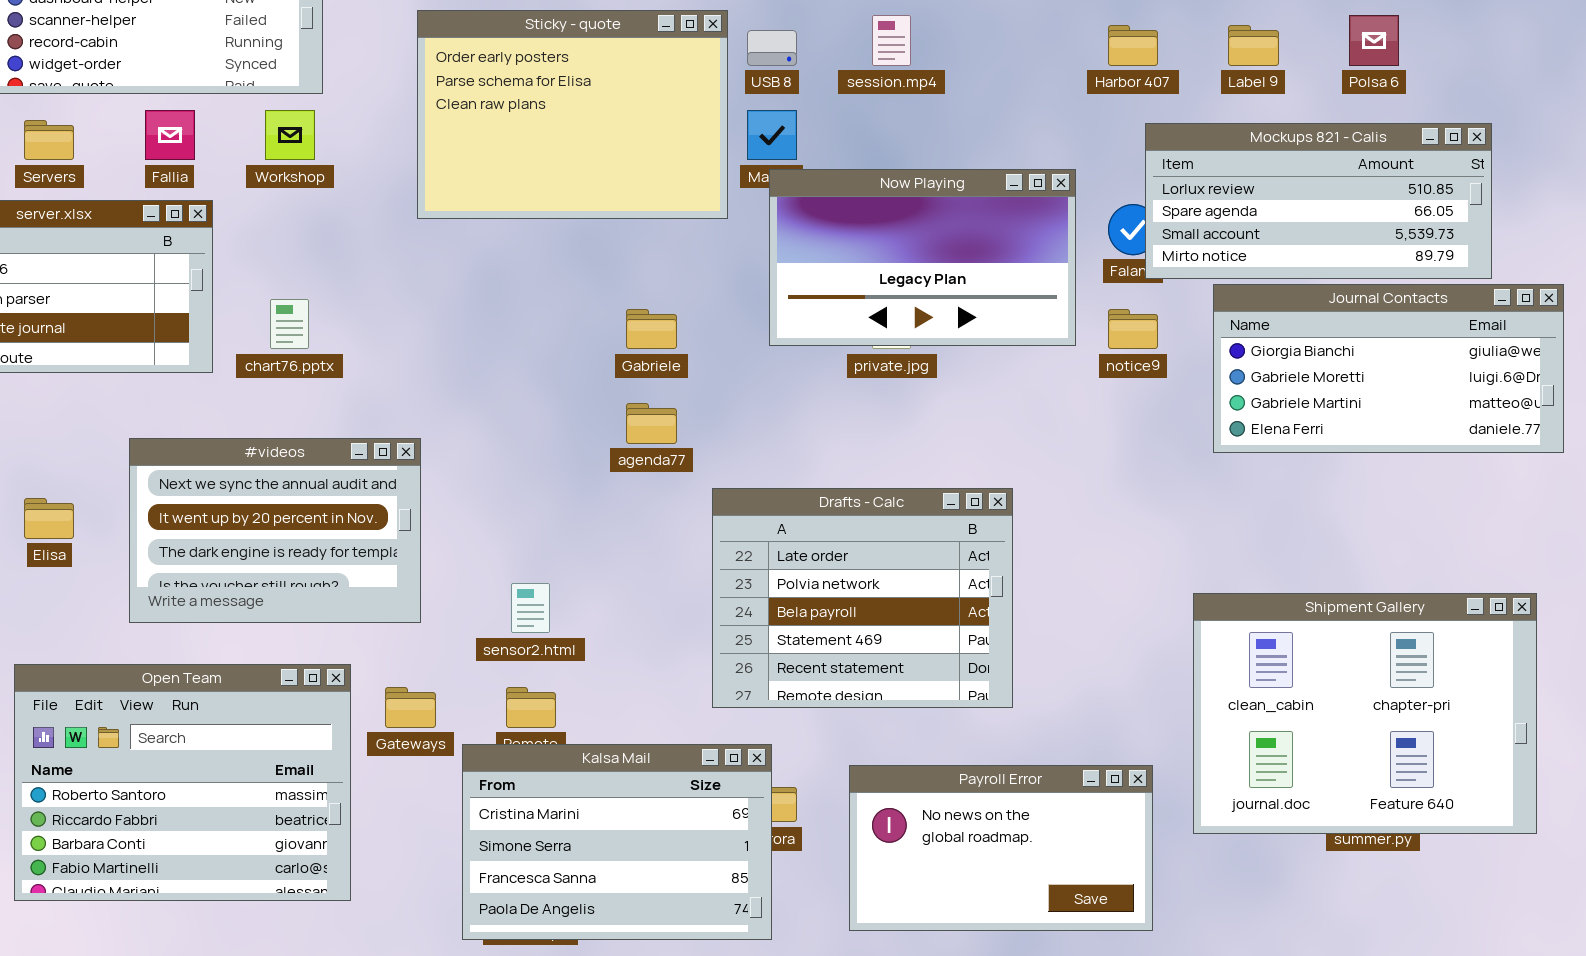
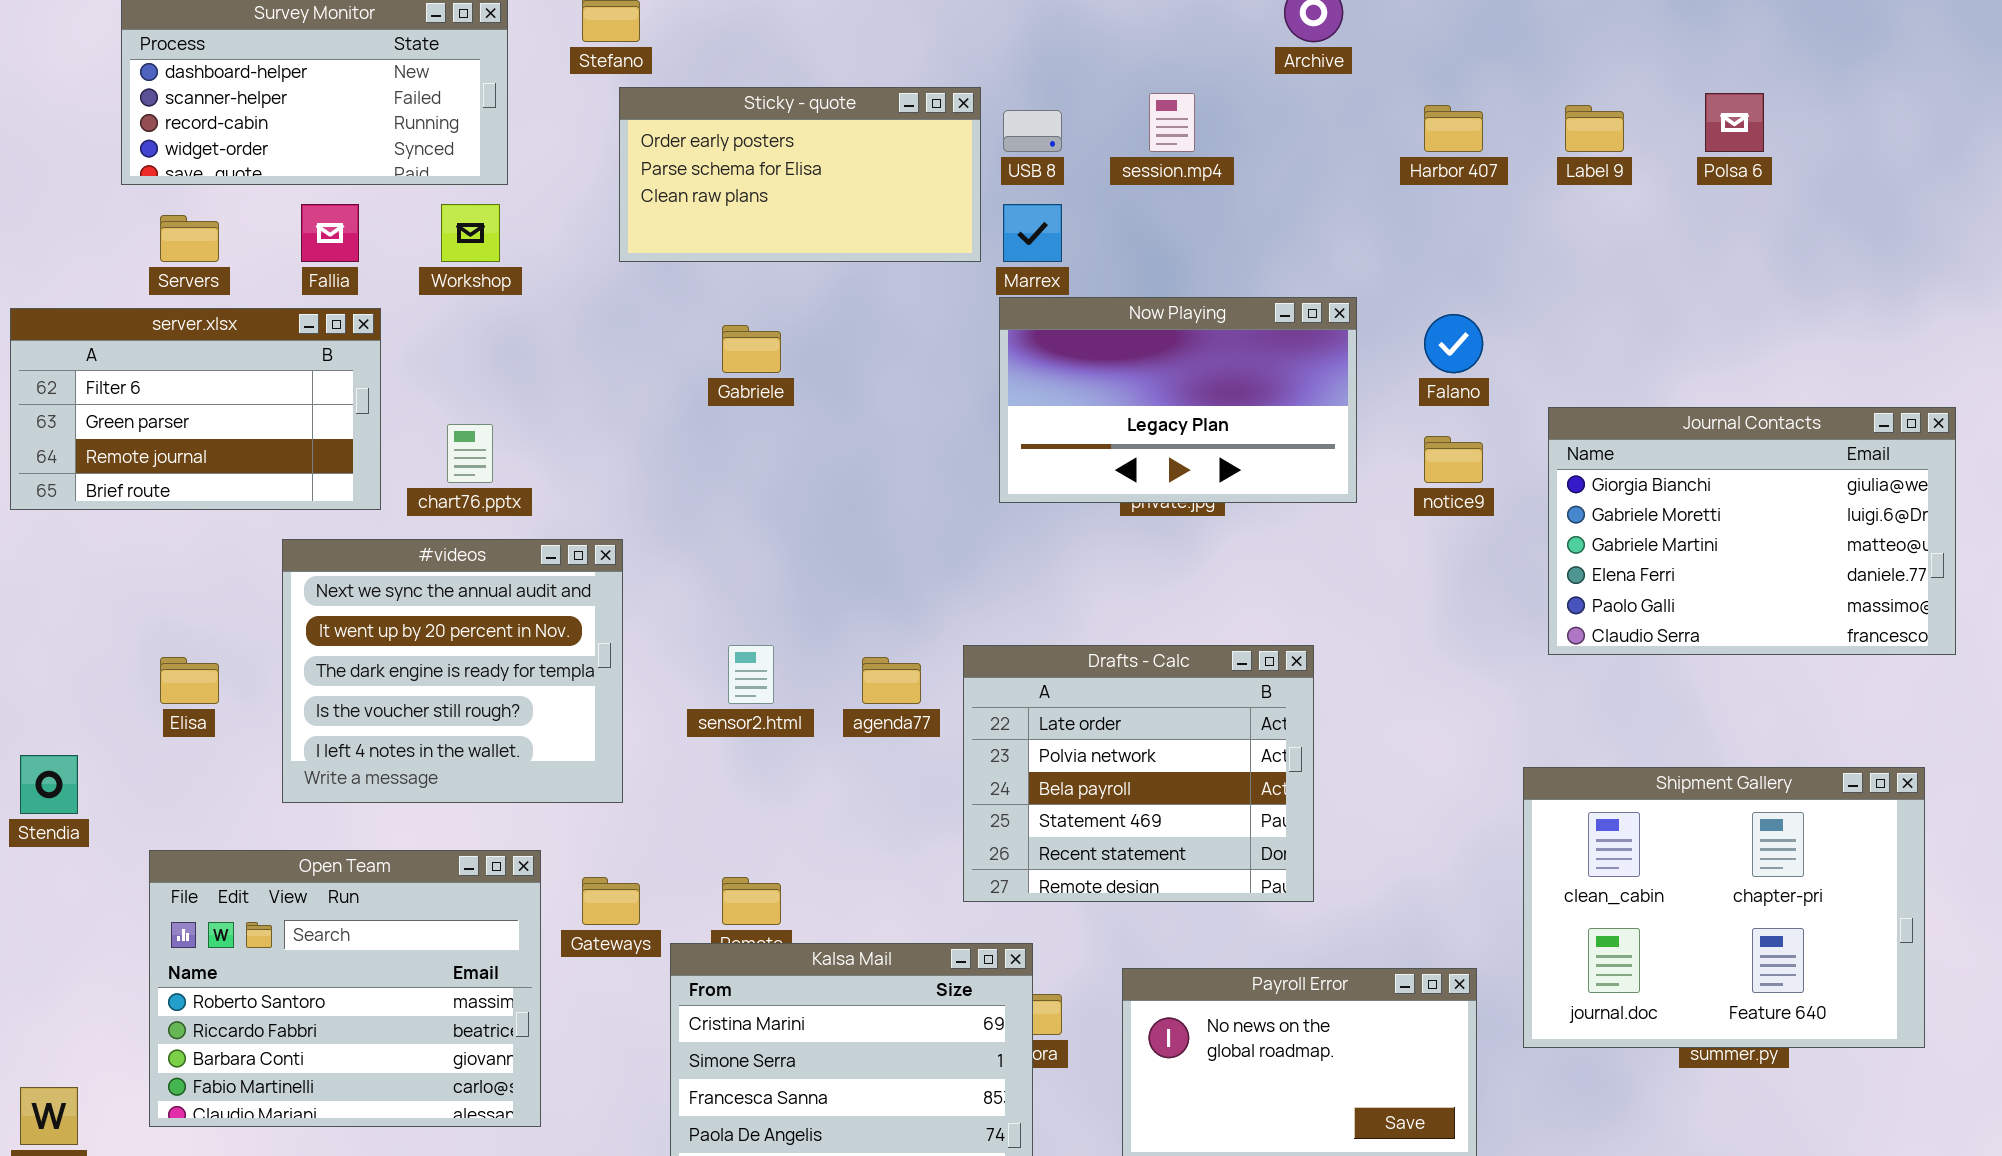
Sticky - quote: [417,10,728,219] -> [619,87,981,262], resized
Mockups 821 - Calis: [1145,123,1492,279] -> none, closed
Now Playing: [769,169,1076,346] -> [999,297,1357,503], moved
Journal Contacts: [1213,284,1564,453] -> [1548,407,1956,655], resized
Gabriele: [626,309,677,349] -> [722,325,781,373], moved
agenda77: [626,403,677,444] -> [862,657,921,704], moved
#videos: [129,438,421,623] -> [282,539,623,803], resized
sensor2.html: [511,583,550,633] -> [728,645,774,704], moved

